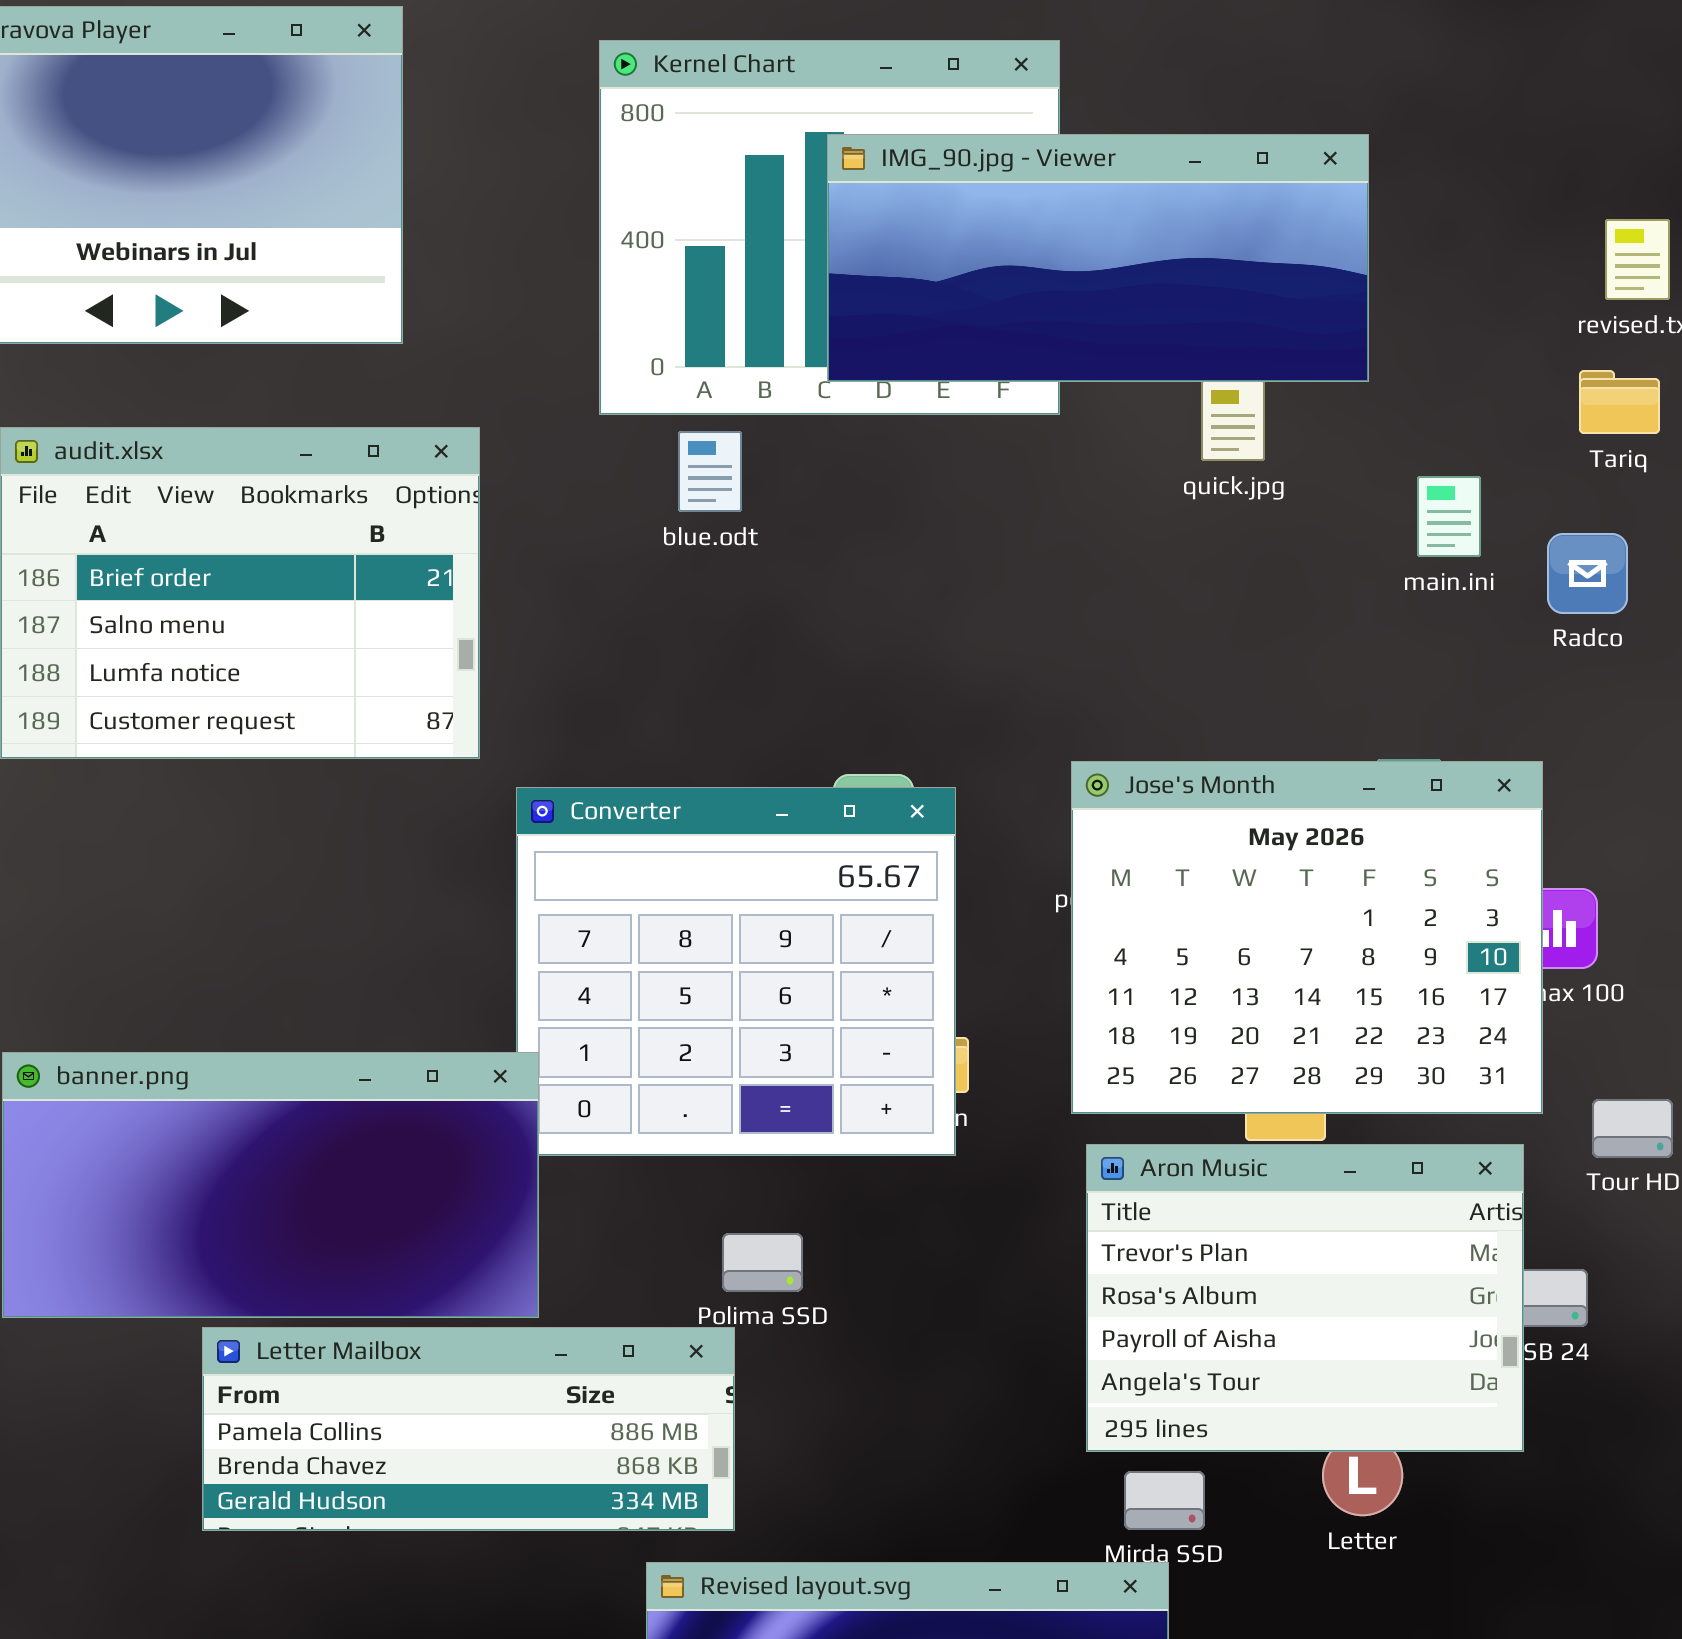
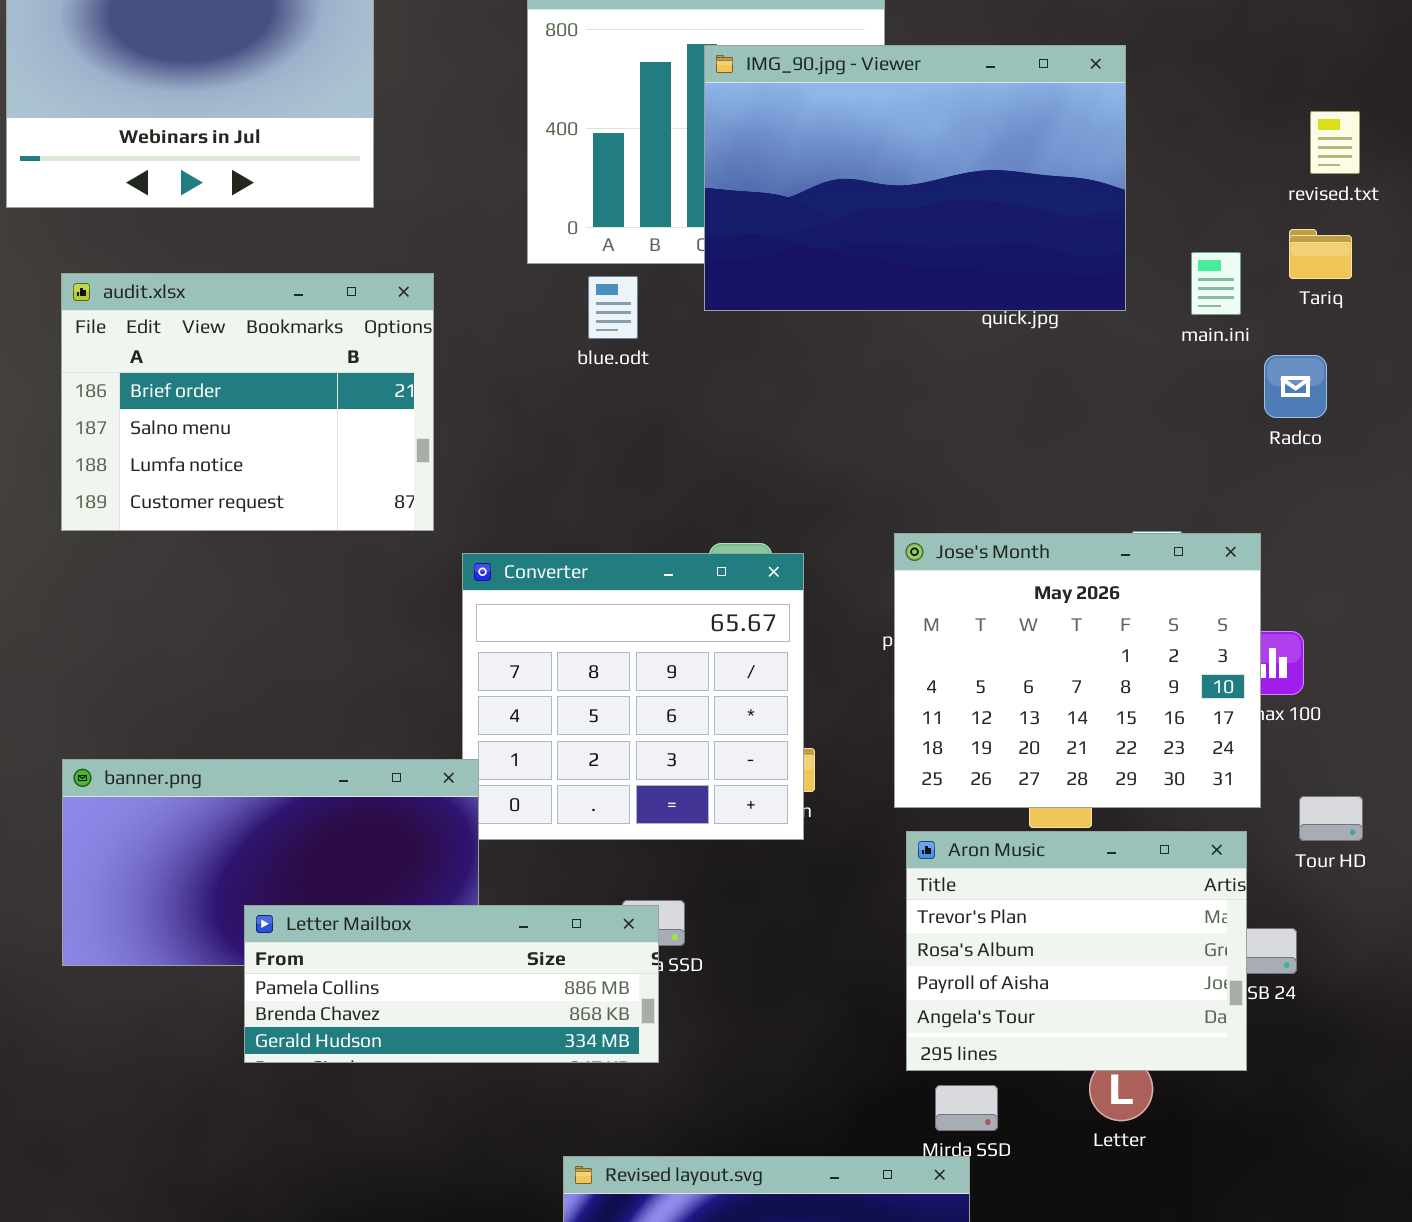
IMG_90.jpg - Viewer: [827,134,1369,382] -> [704,45,1126,311], resized
main.ini: [1417,476,1481,557] -> [1191,252,1241,315], moved
Letter Mailbox: [202,1327,735,1531] -> [244,905,659,1063], moved

